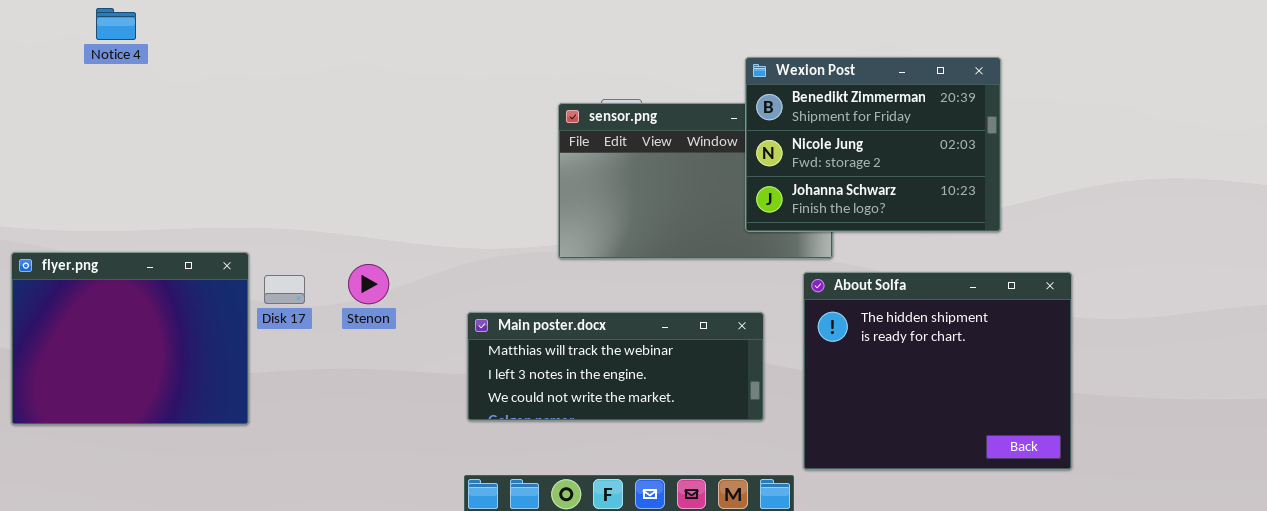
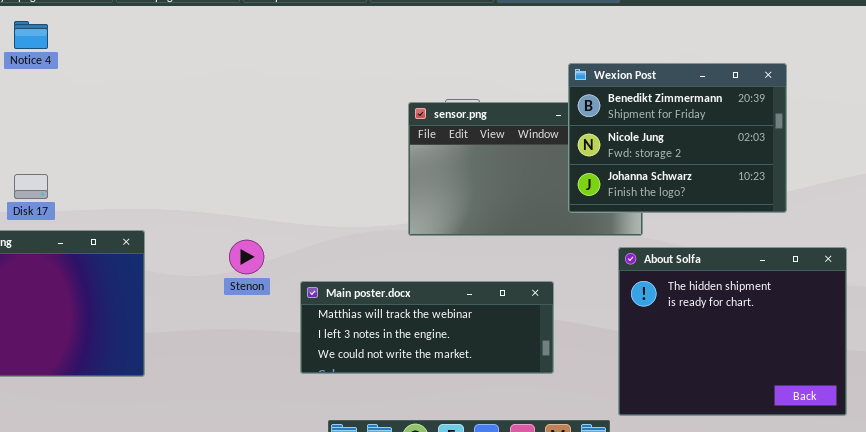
Disk 17: [264,275,305,304] -> [14,174,48,199], moved
Main poster.docx: [467,312,764,421] -> [300,281,554,374], moved

